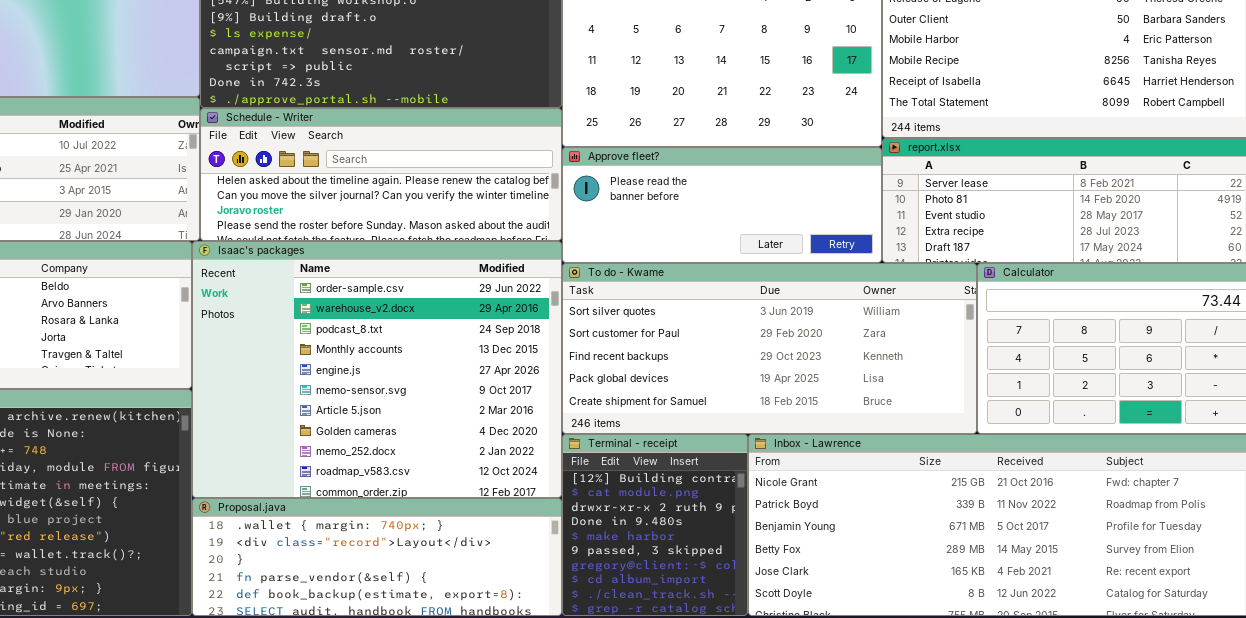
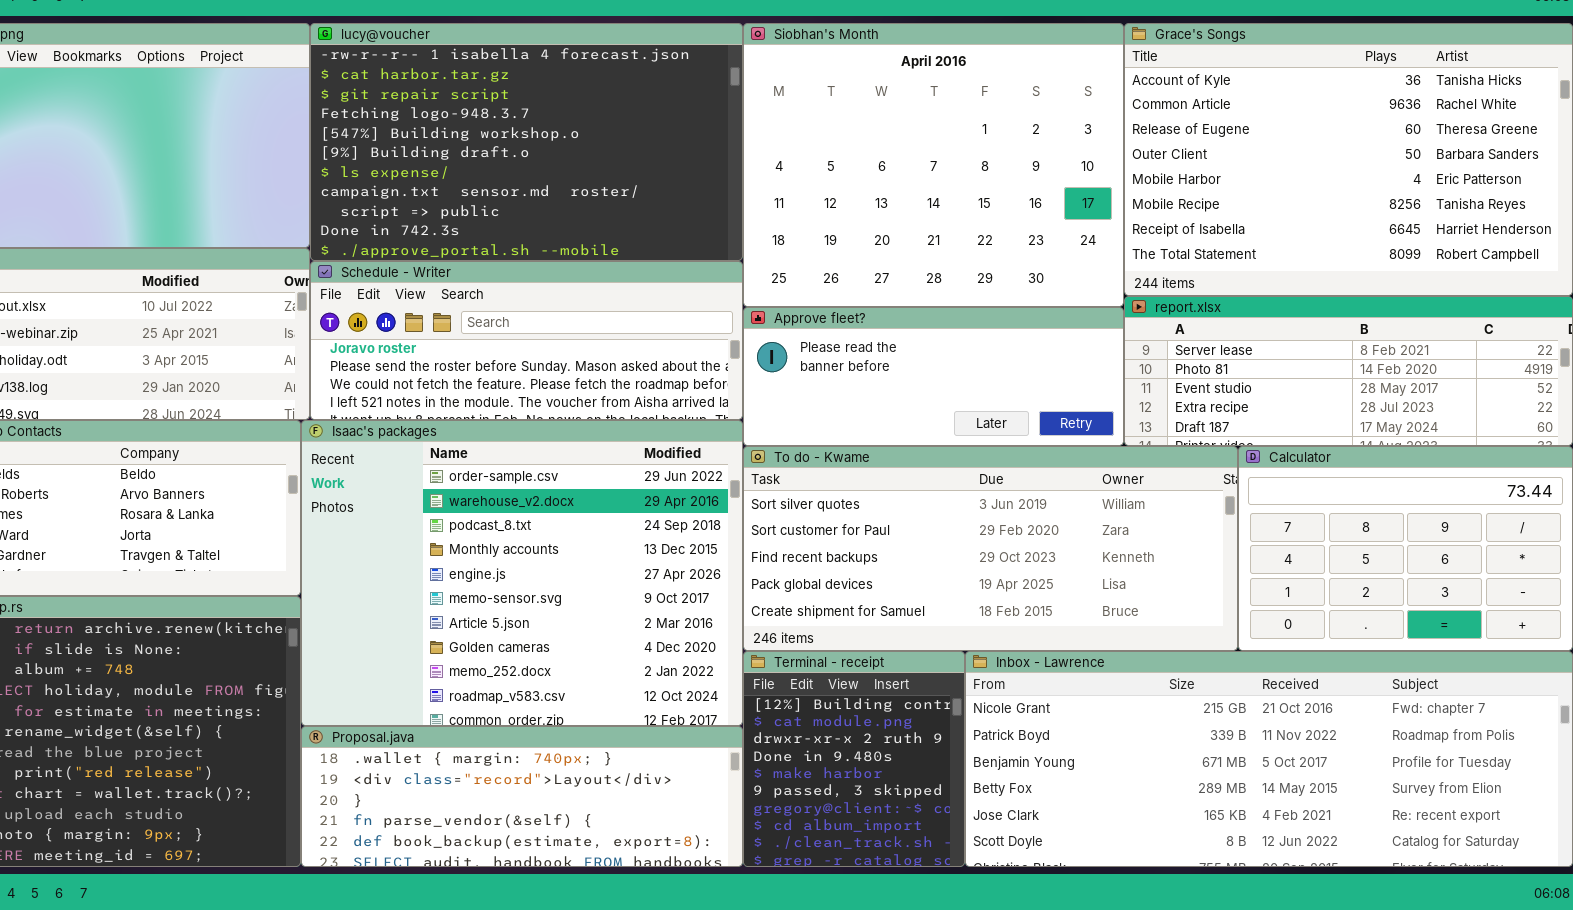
Schedule - Writer: [200,108,562,241] -> [310,261,743,420], scrolled down 2 rows

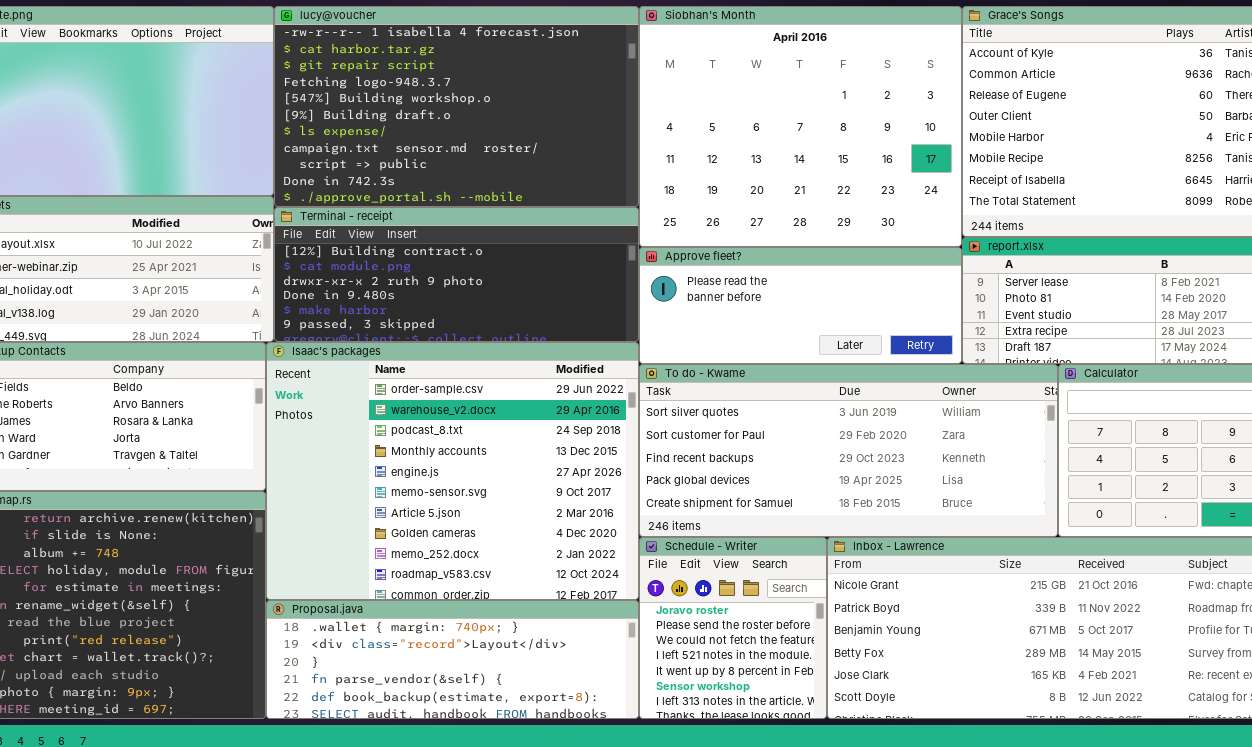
Schedule - Writer: [310,261,743,420] -> [639,537,827,719], moved, resized
Terminal - receipt: [743,651,965,867] -> [274,207,639,342], moved, resized

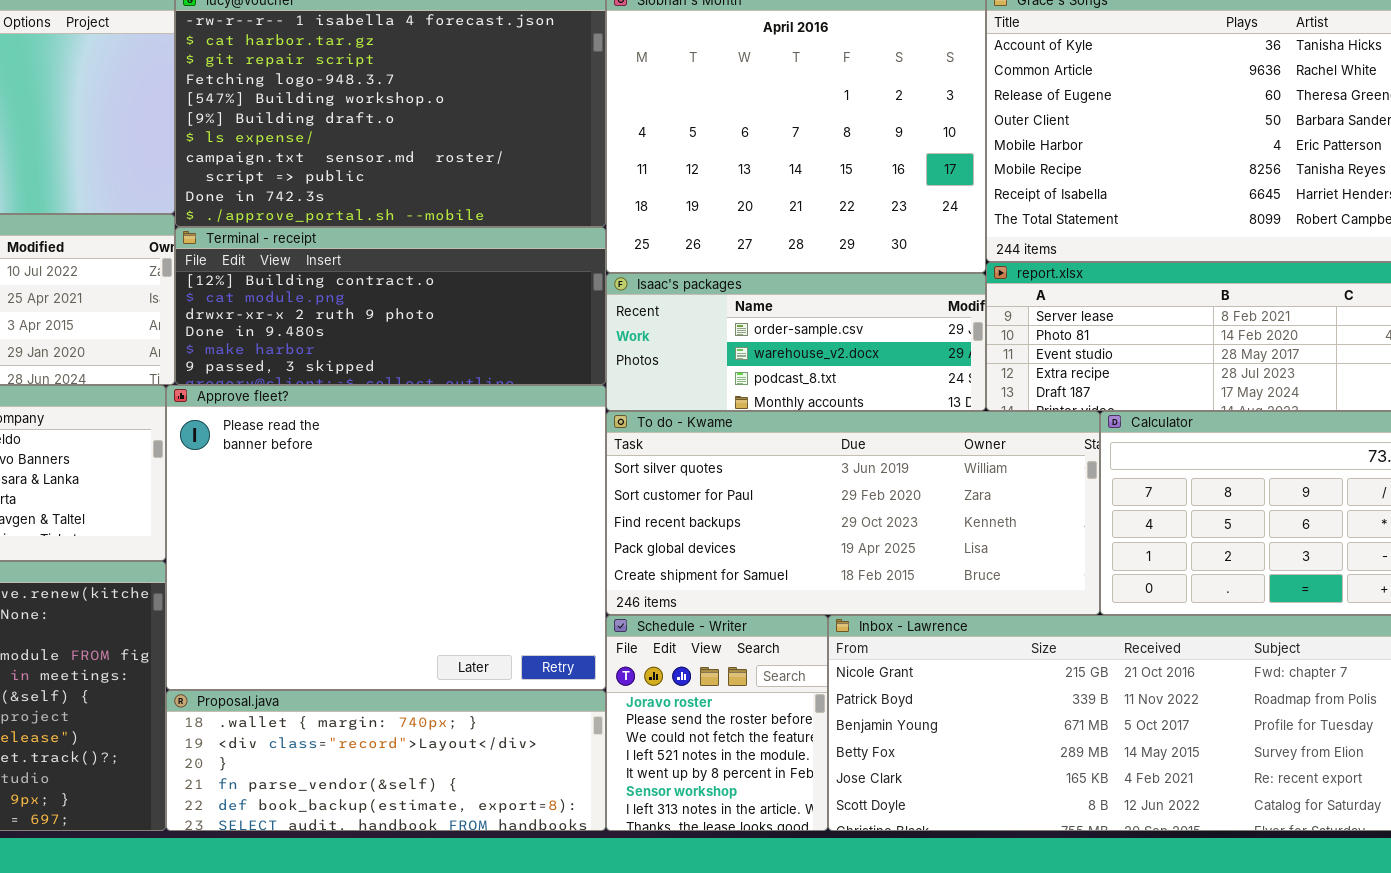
Approve fleet?: [639,247,962,364] -> [166,385,606,690], moved, resized
Isaac's packages: [266,342,639,600] -> [606,273,986,411], moved, resized

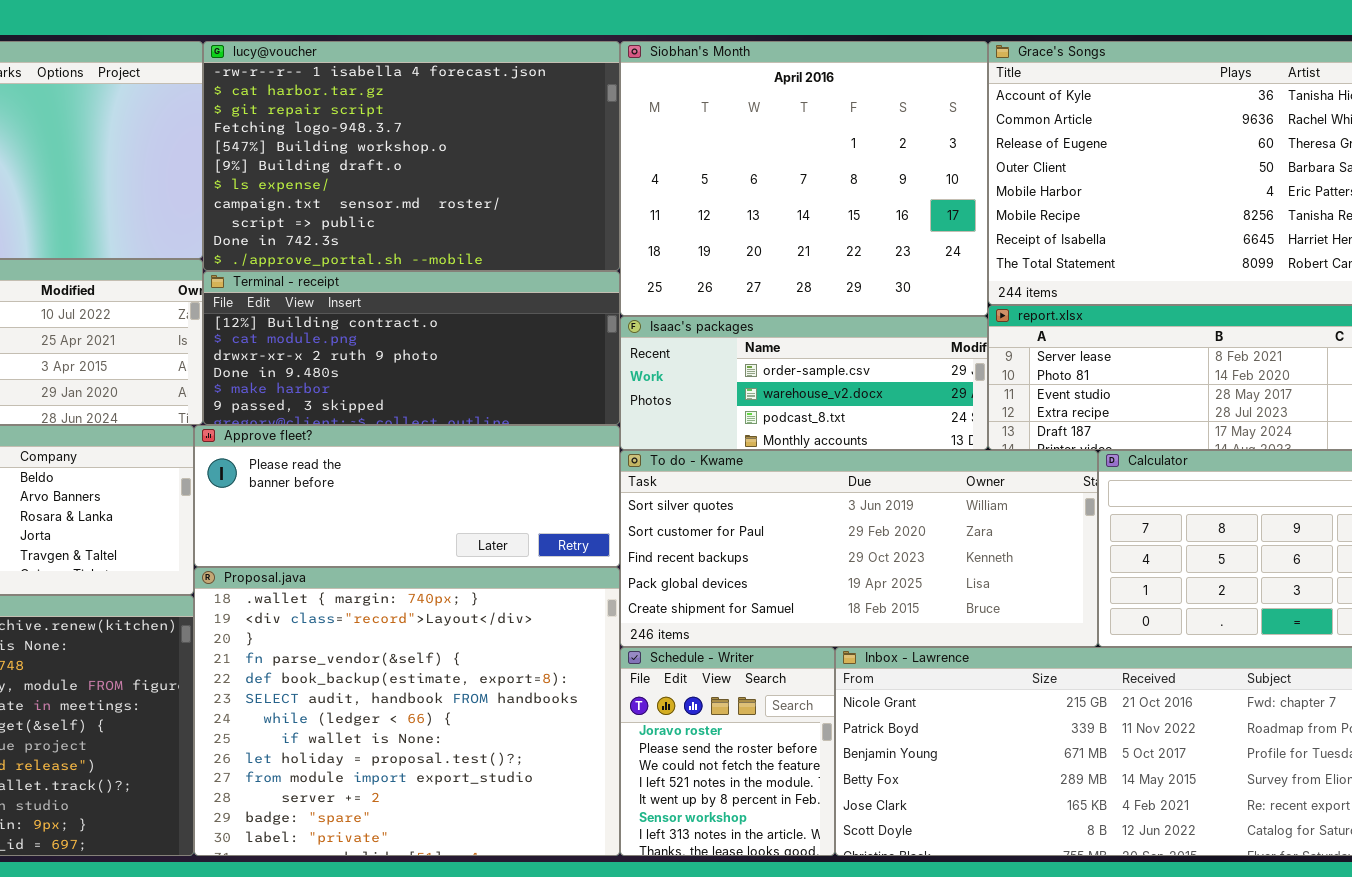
Approve fleet?: [166,385,606,690] -> [194,425,620,567], resized
Proposal.java: [166,690,606,831] -> [194,567,620,856], resized

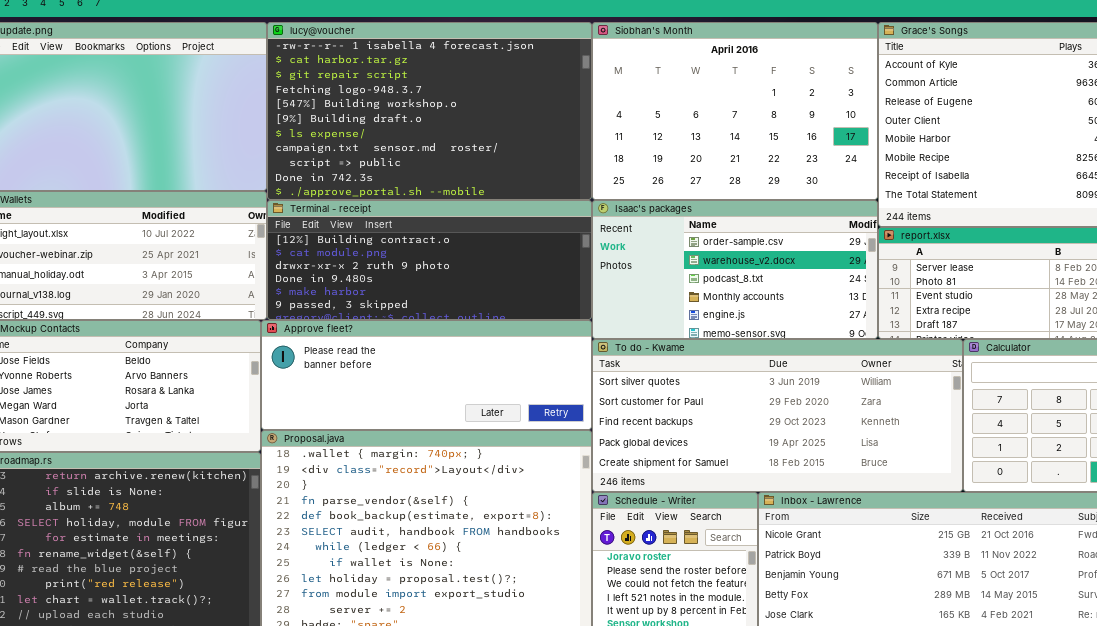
Siobhan's Month: [620,41,988,316] -> [592,22,878,200], resized
Isaac's packages: [620,316,988,450] -> [592,200,878,339], resized

